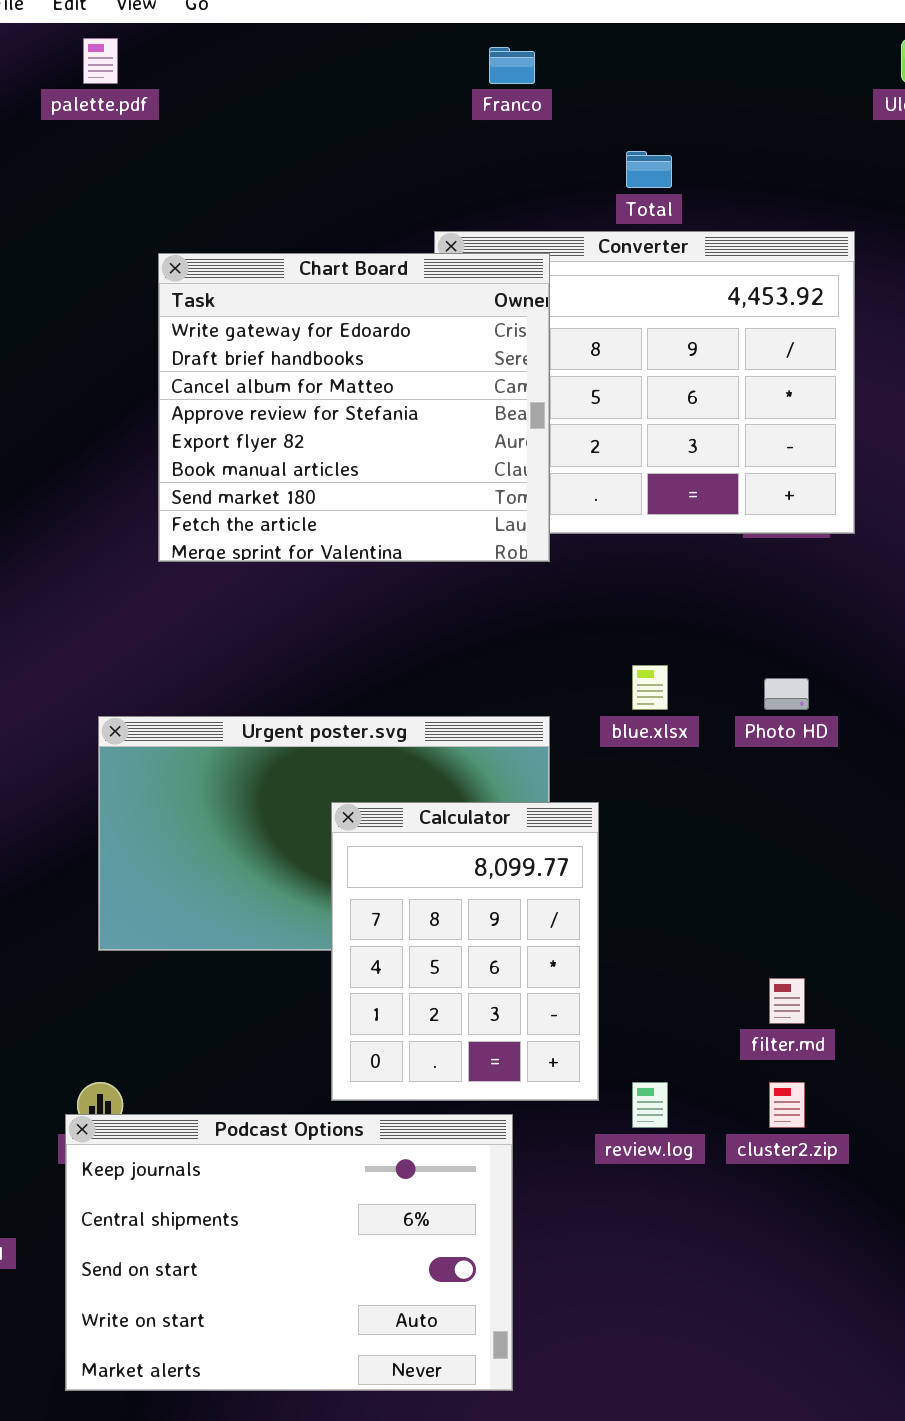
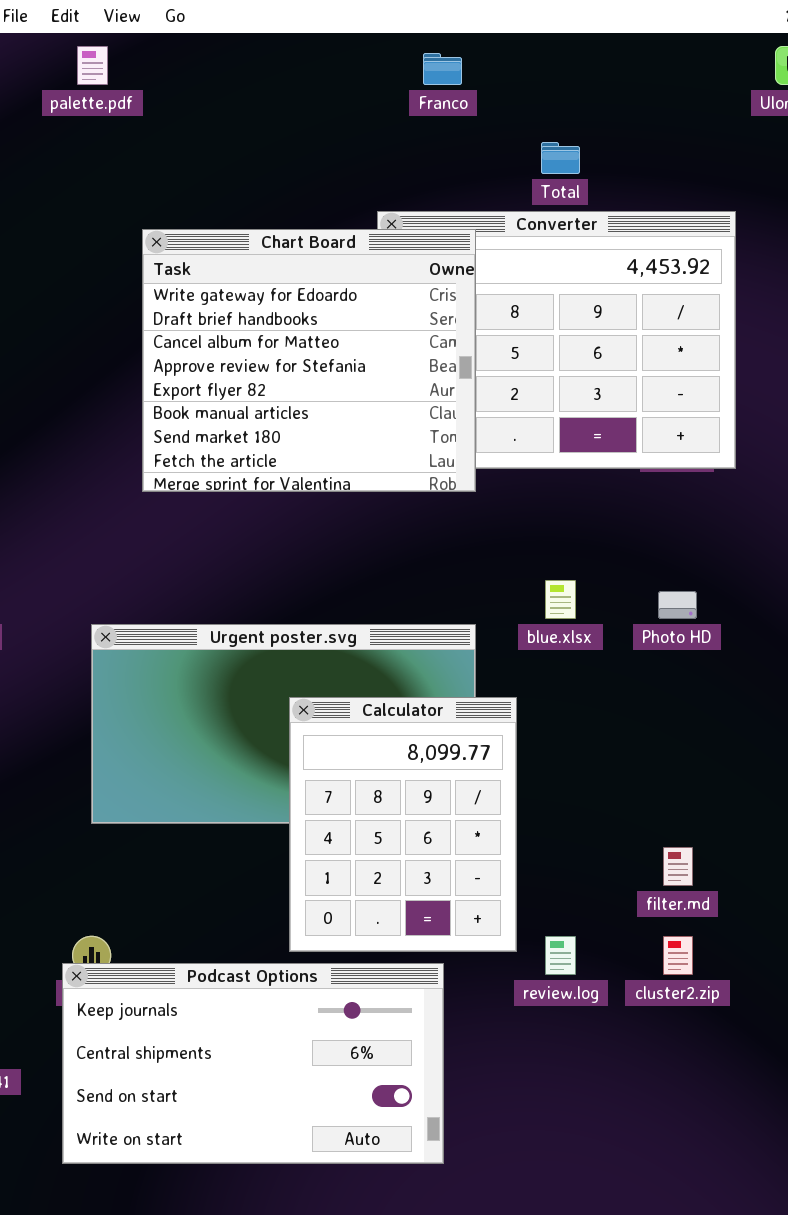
Podcast Options: [65,1114,513,1391] -> [62,963,444,1164], resized

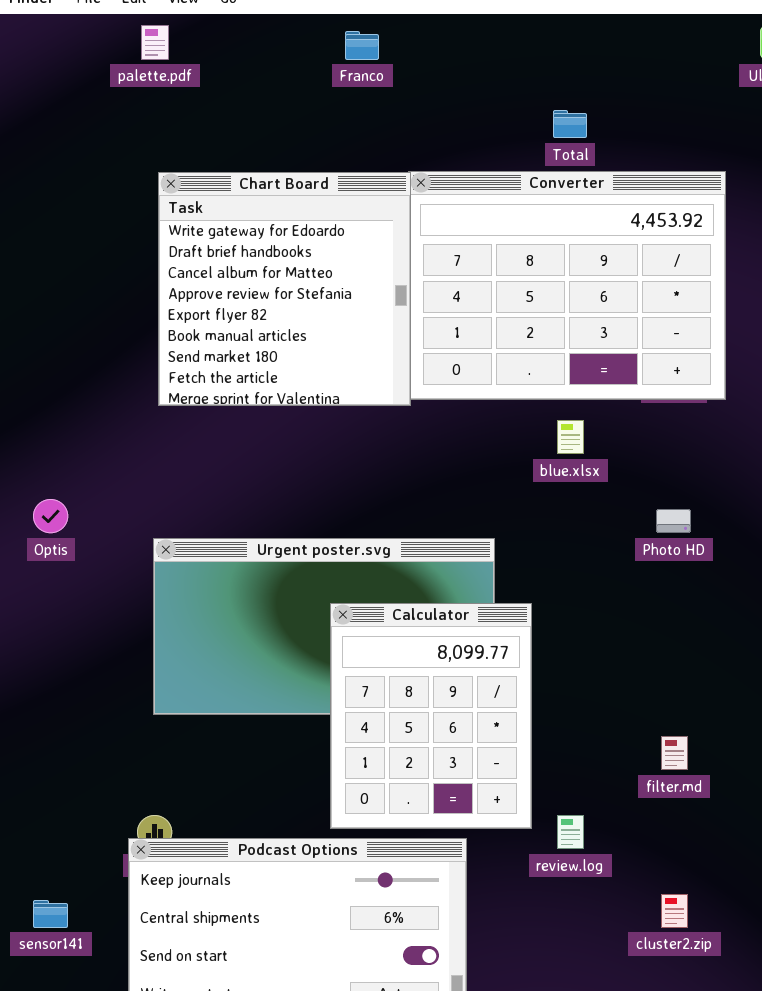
Franco: [423,53,462,85] -> [345,31,379,60], moved
Chart Board: [142,229,476,492] -> [158,172,411,406], moved, resized
blue.xlsx: [545,580,576,619] -> [557,420,584,454], moved
cluster2.zip: [663,936,693,975] -> [661,894,688,928], moved

